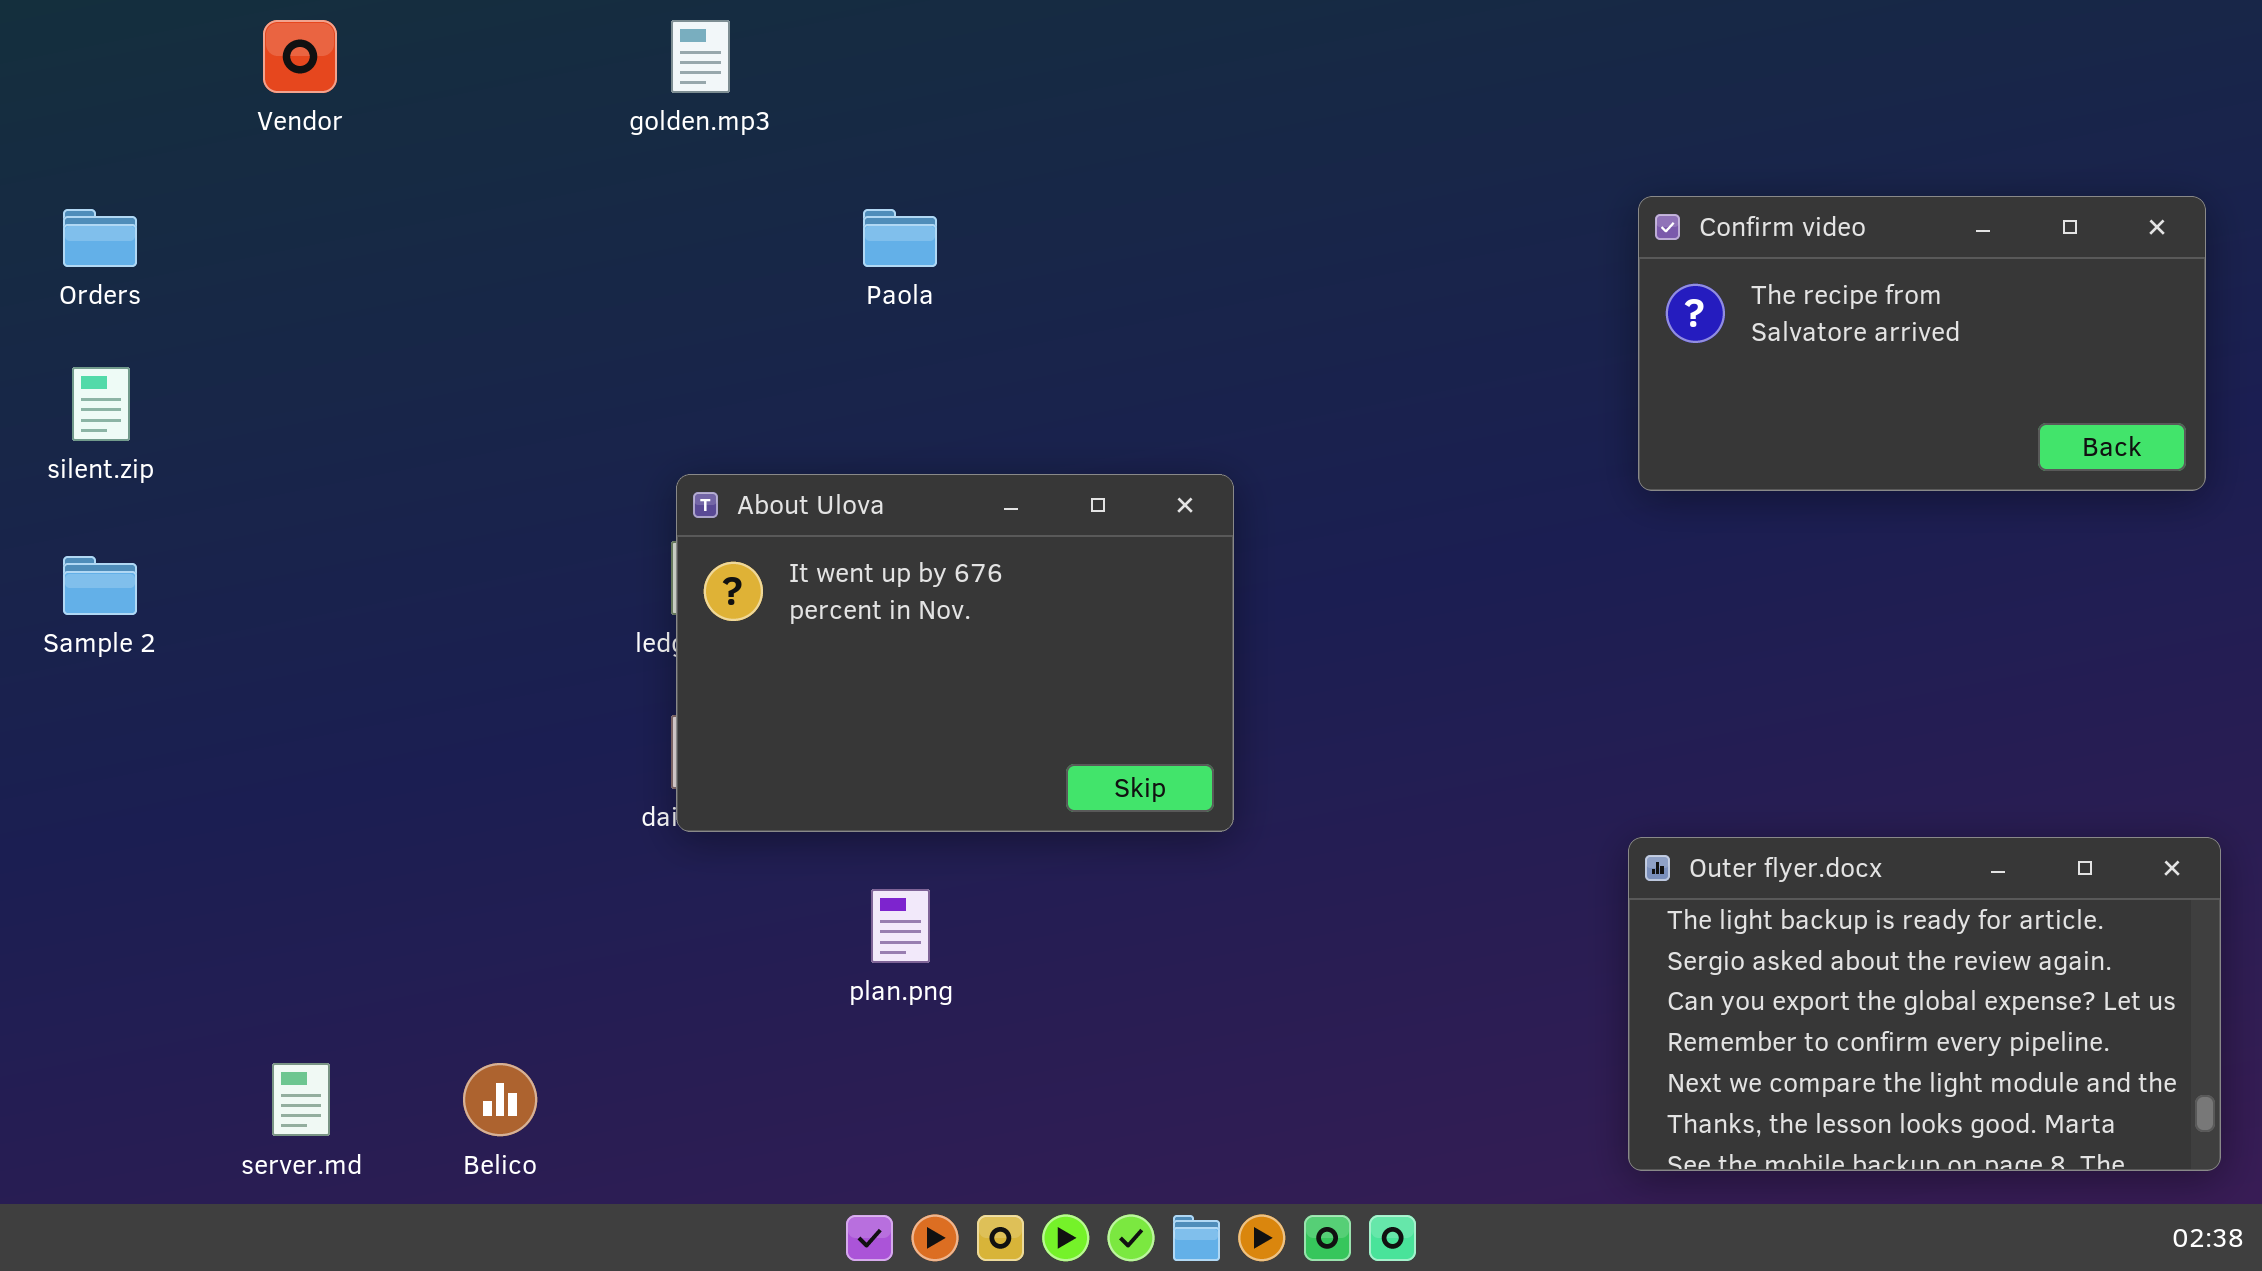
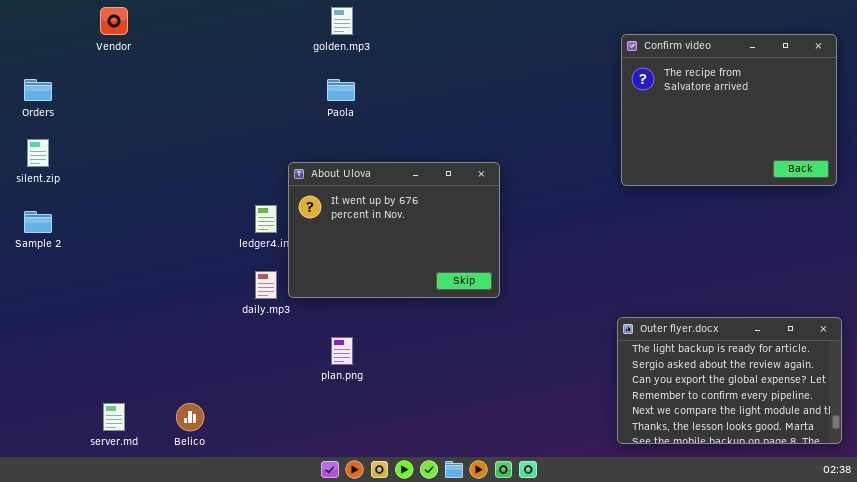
golden.mp3: [671,20,730,93] -> [331,7,353,35], moved
Confirm video: [1638,196,2206,491] -> [621,34,837,186], resized
About Ulova: [676,474,1234,832] -> [288,162,500,298], moved

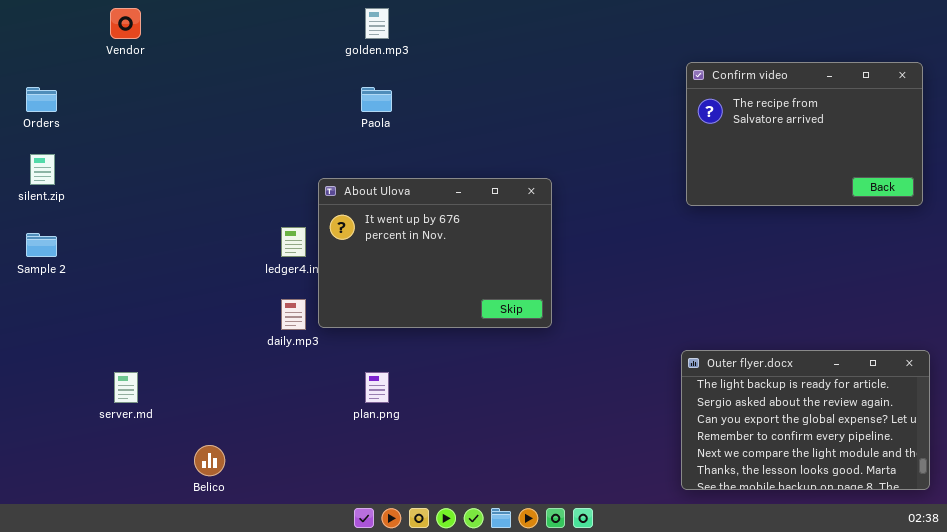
Confirm video: [621,34,837,186] -> [686,62,923,206], resized
server.md: [103,403,125,431] -> [114,372,138,403], moved

